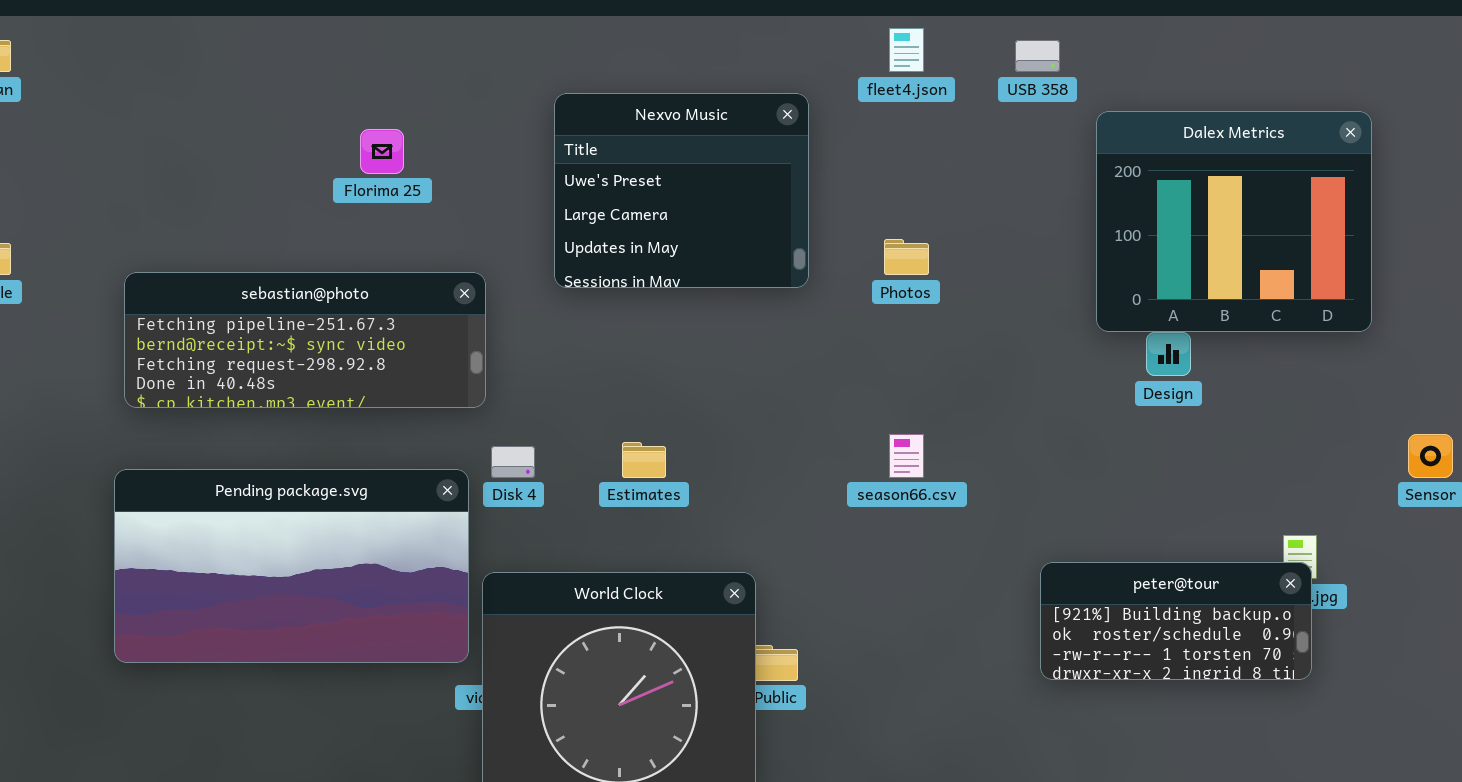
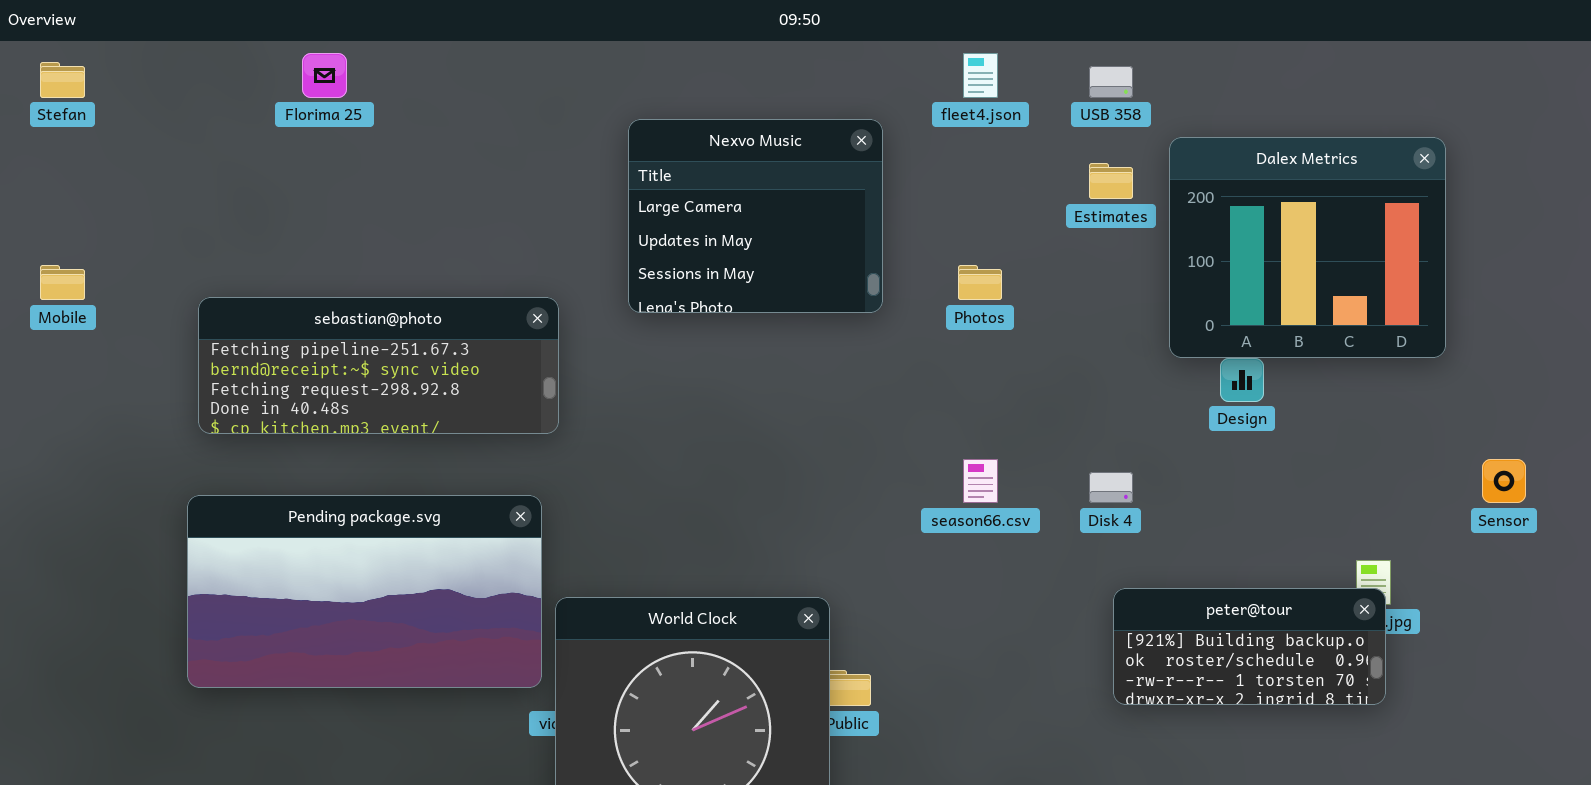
Nexvo Music: [554,93,809,288] -> [628,119,883,313], scrolled down 1 row
Florima 25: [360,129,404,174] -> [302,53,347,98], moved
Estimates: [622,442,666,478] -> [1089,163,1133,199], moved
Disk 4: [491,446,535,478] -> [1089,472,1133,503], moved

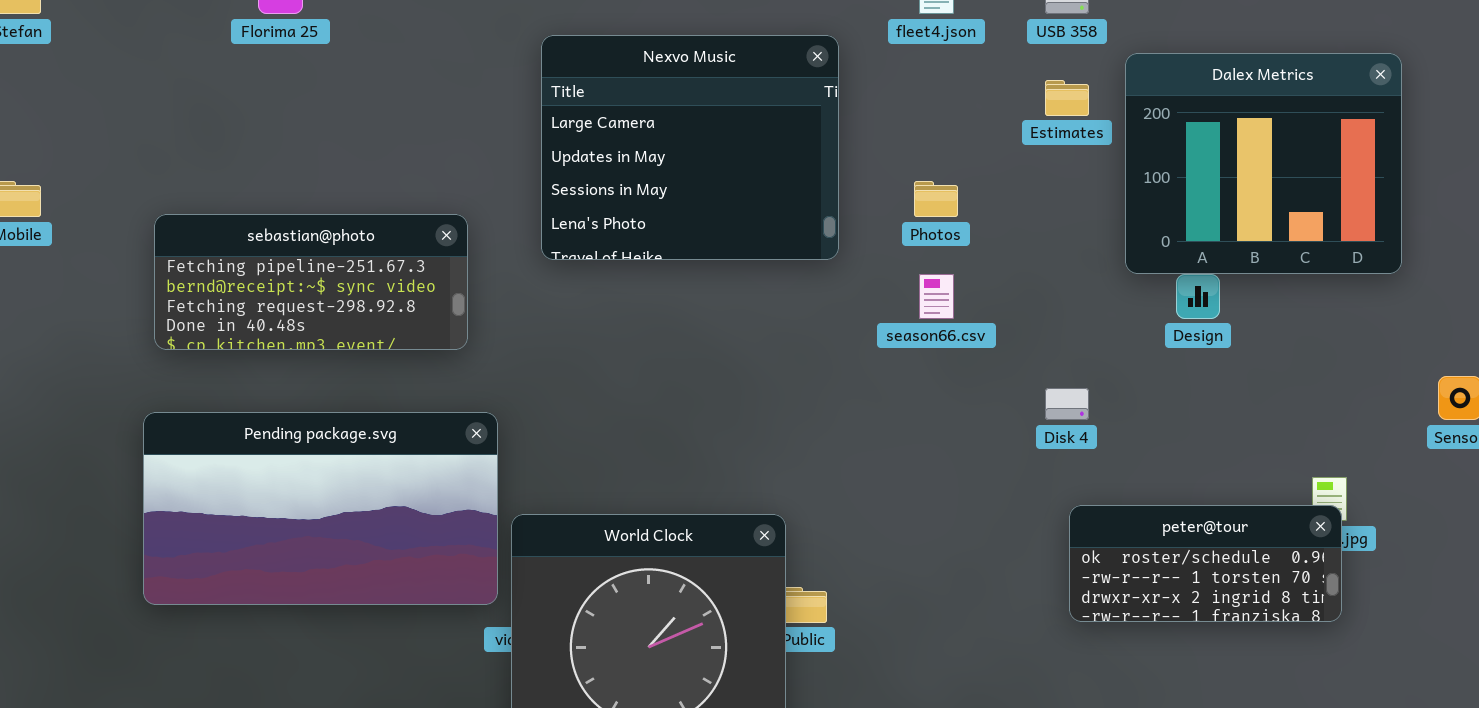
Nexvo Music: [628,119,883,313] -> [541,35,839,260], resized
sebastian@photo: [198,297,559,434] -> [154,214,468,350], resized
season66.csv: [963,459,998,503] -> [919,274,954,319], moved
peter@tour: [1113,588,1386,705] -> [1069,505,1342,622], scrolled down 1 row

